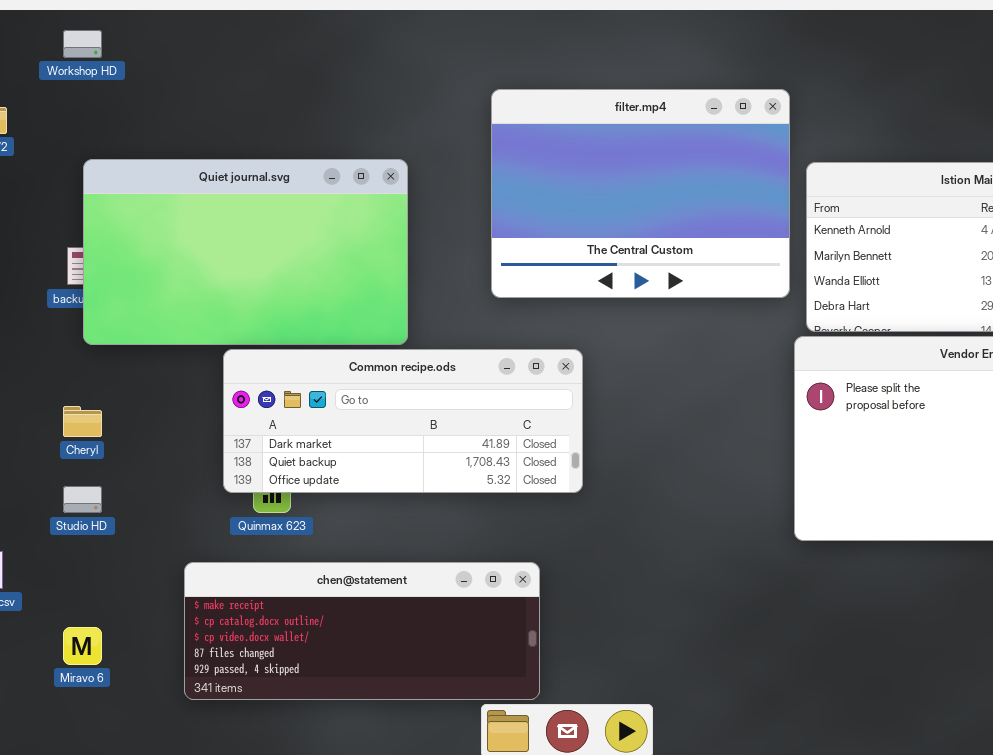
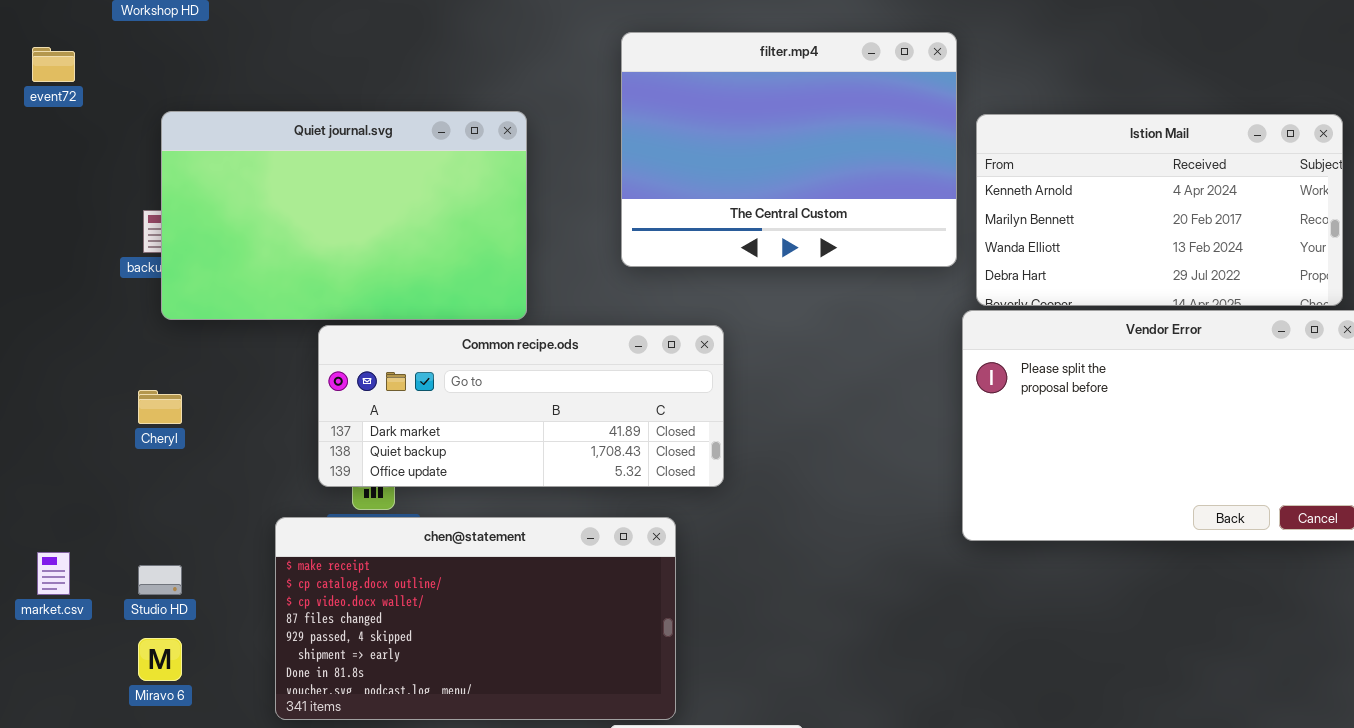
Studio HD: [63,486,102,513] -> [138,565,182,595], moved
chen@statement: [184,562,540,700] -> [275,517,676,720], resized

